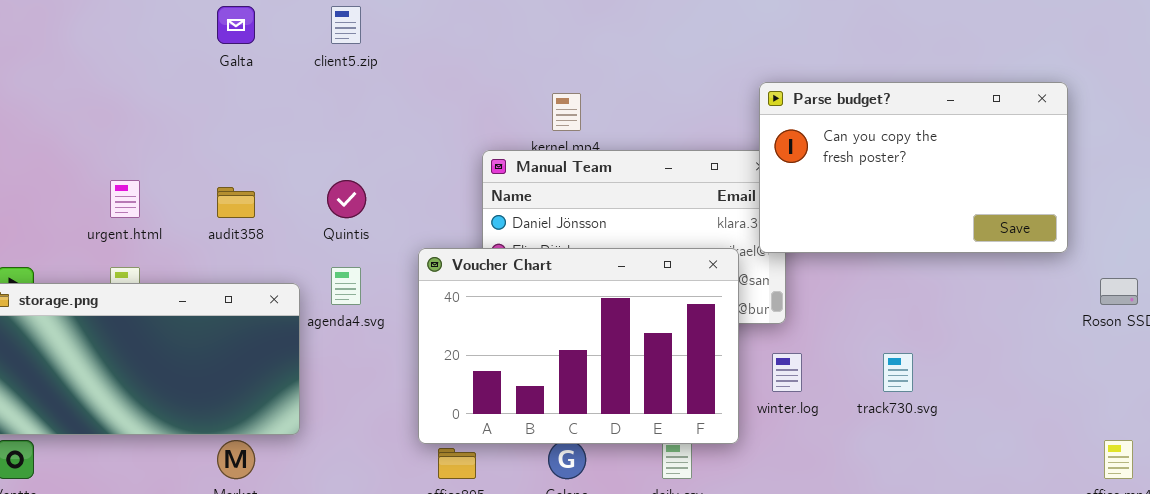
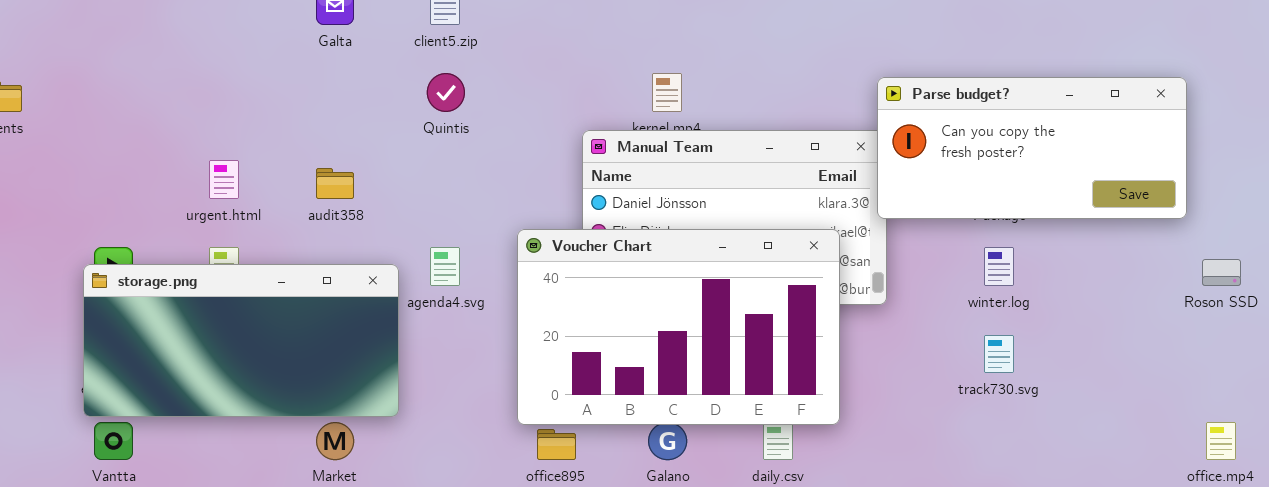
Parse budget?: [759,82,1068,253] -> [877,77,1187,219], moved, resized
Quintis: [327,180,366,218] -> [427,73,465,112], moved
winter.log: [772,353,802,392] -> [984,247,1014,286], moved

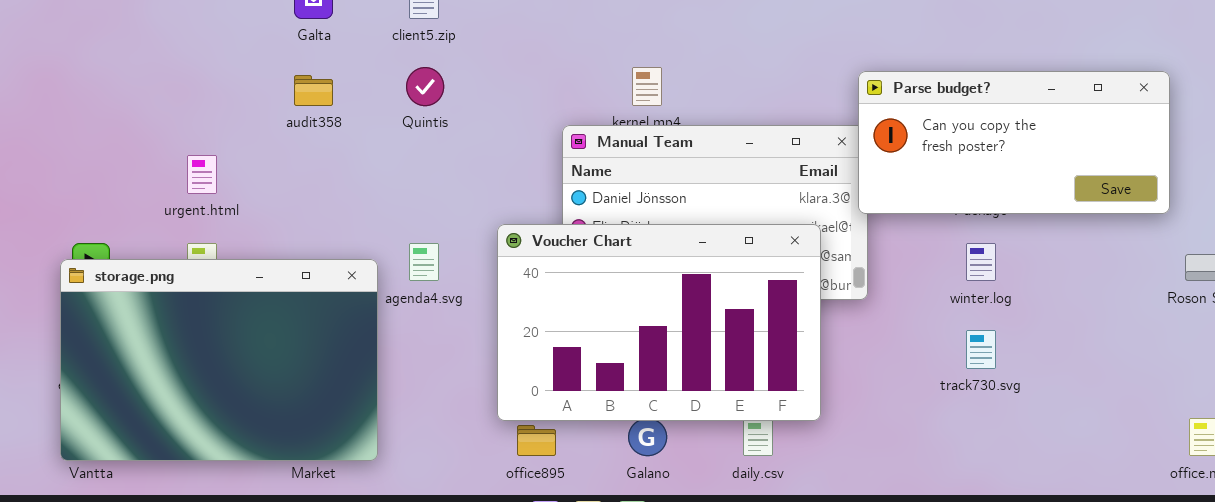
audit358: [316,168,354,199] -> [294,75,333,106], moved
storage.png: [83,264,399,417] -> [60,259,378,461], resized

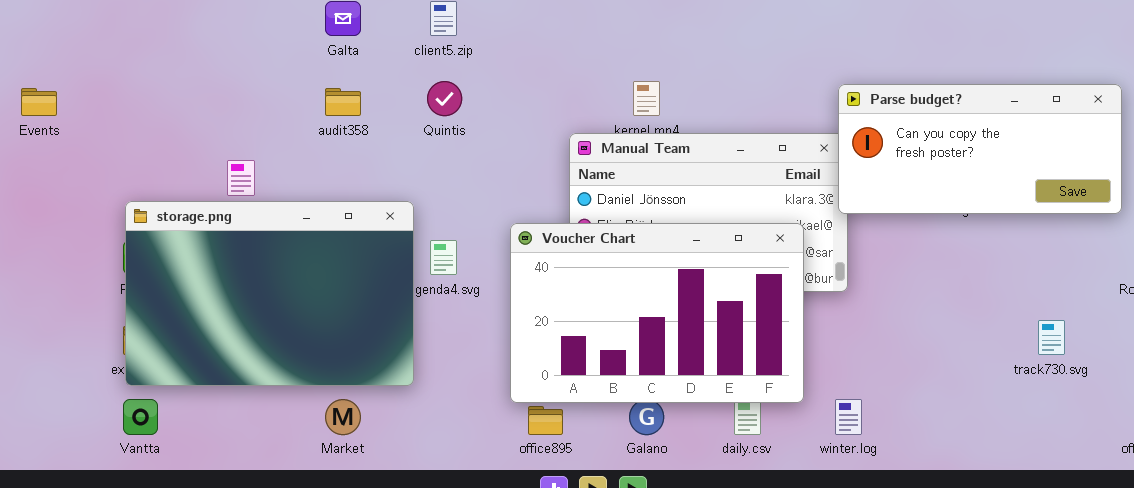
winter.log: [966,243,996,281] -> [835,399,862,435], moved
storage.png: [60,259,378,461] -> [125,201,414,386], moved
track730.svg: [966,330,996,369] -> [1038,320,1065,355], moved

